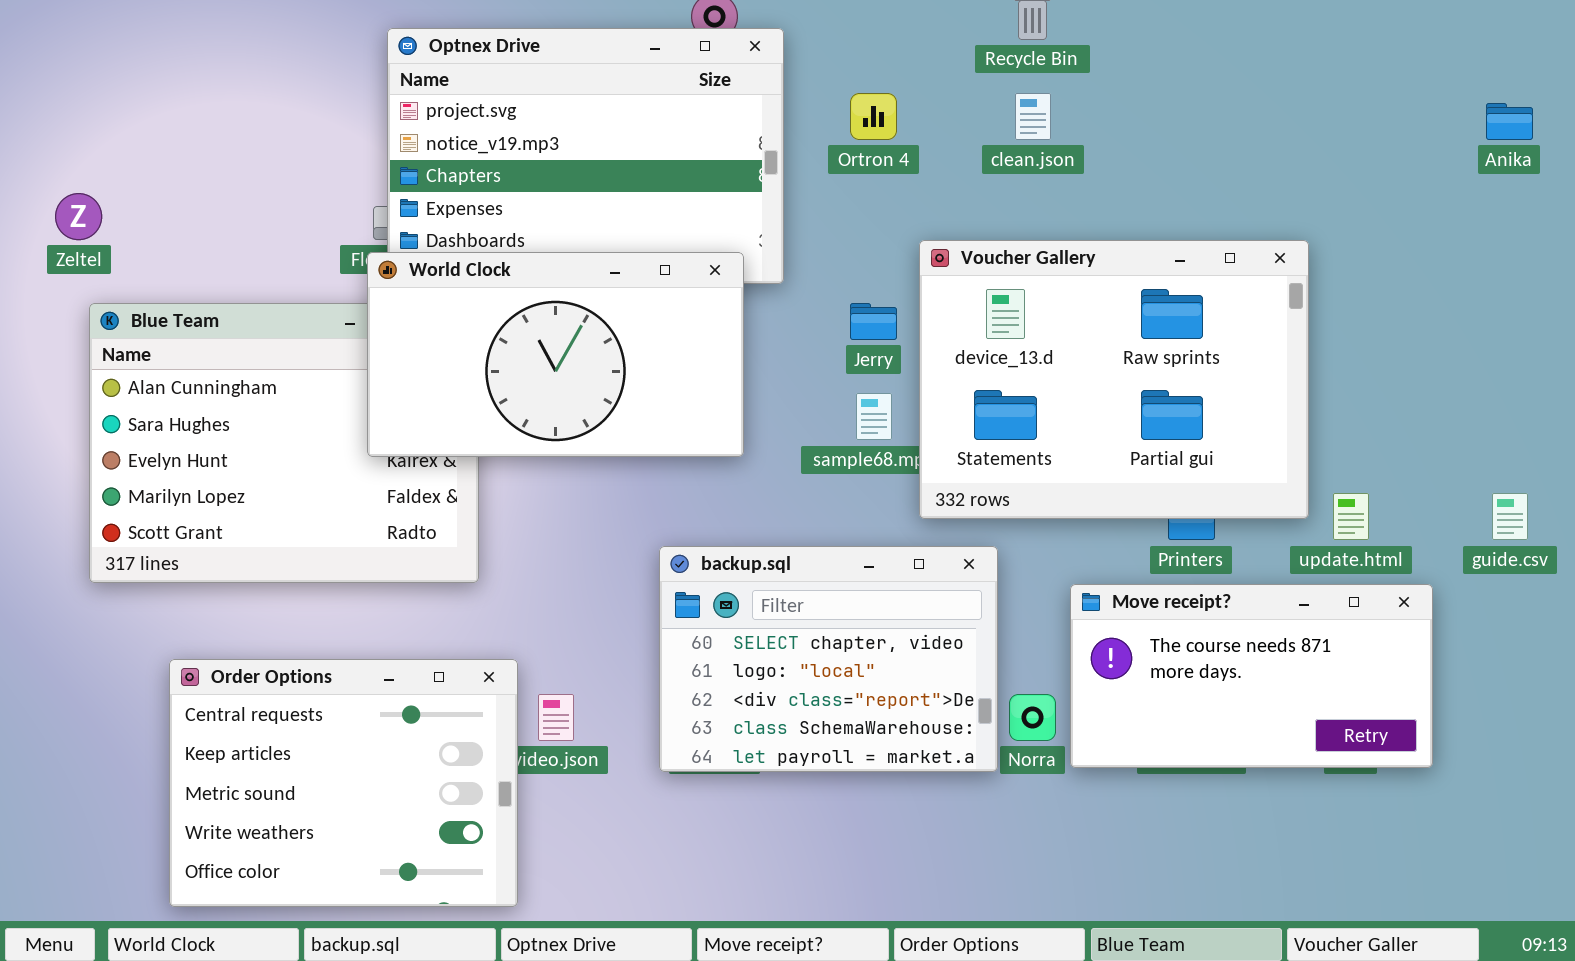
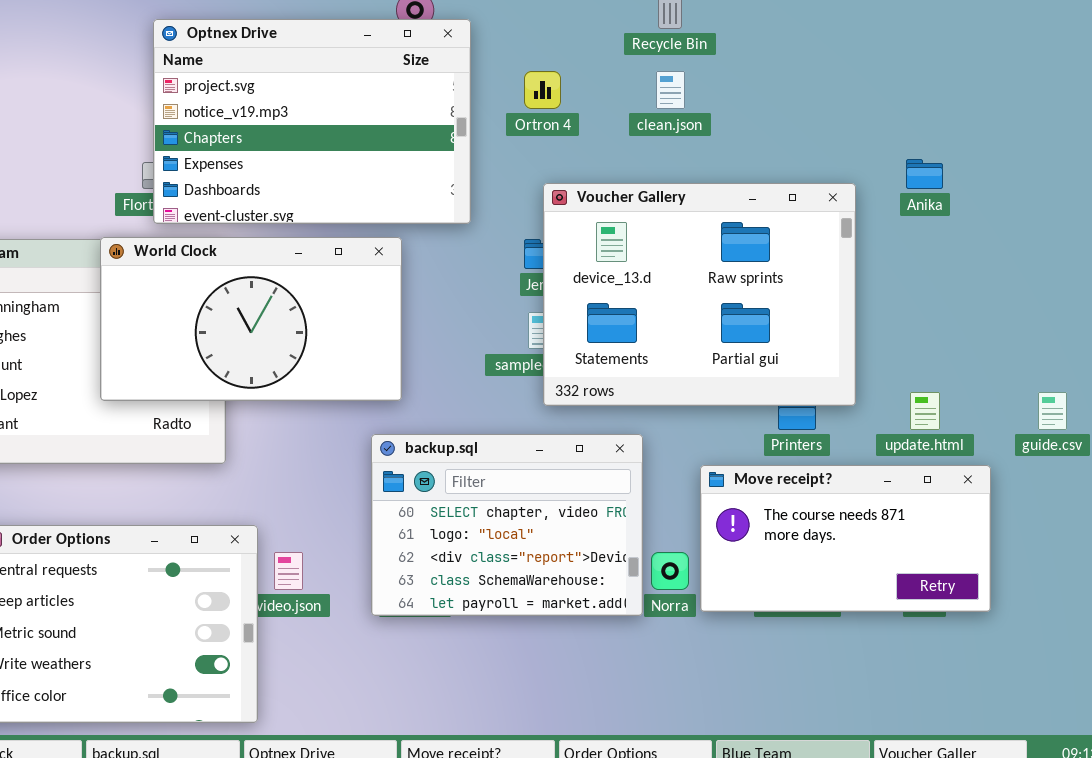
Anika: [1486,103,1533,140] -> [906,159,943,189], moved
Voucher Gallery: [919,240,1309,519] -> [543,183,856,406], moved
World Clock: [367,252,744,457] -> [100,237,402,401], moved

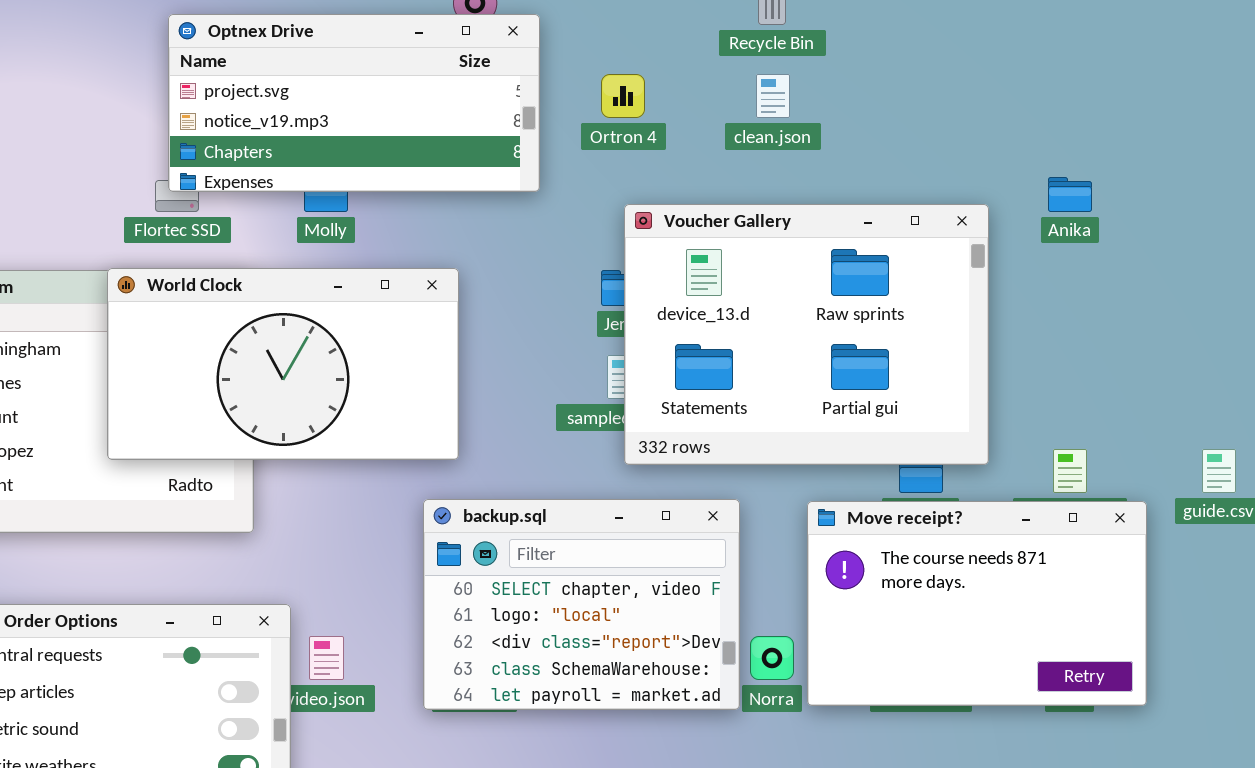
Optnex Drive: [153,19,471,224] -> [168,14,540,192], resized
Move receipt?: [700,465,991,612] -> [807,501,1147,706], resized

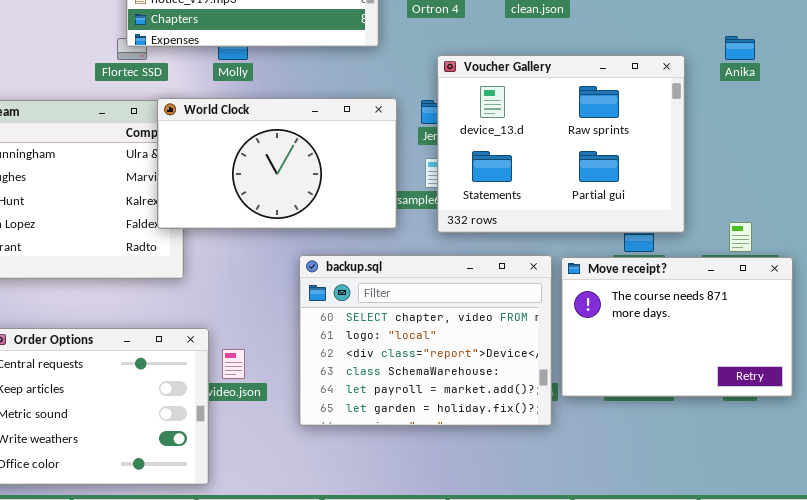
World Clock: [107,268,459,460] -> [157,98,397,229], moved
backup.sql: [423,499,740,710] -> [299,255,552,426], resized

